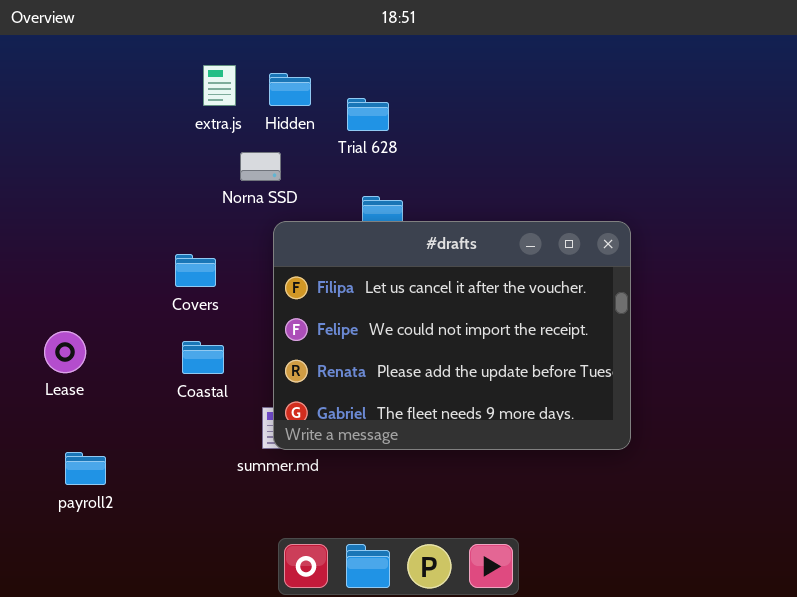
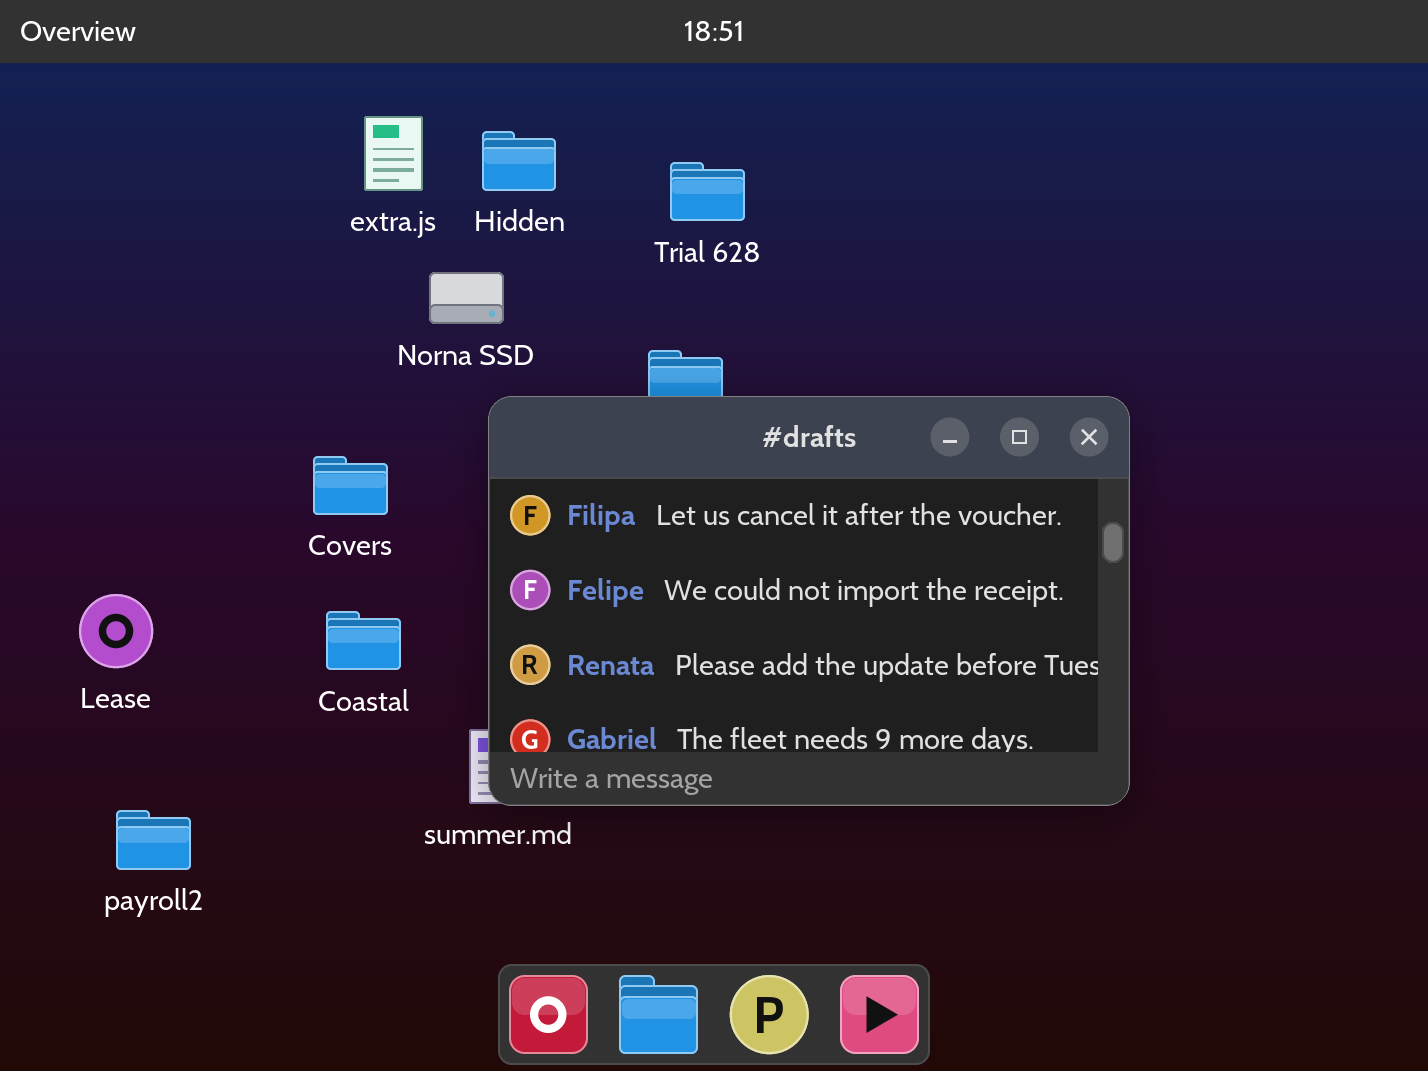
Trial 628: [347,98,389,131] -> [670,162,745,221], moved

